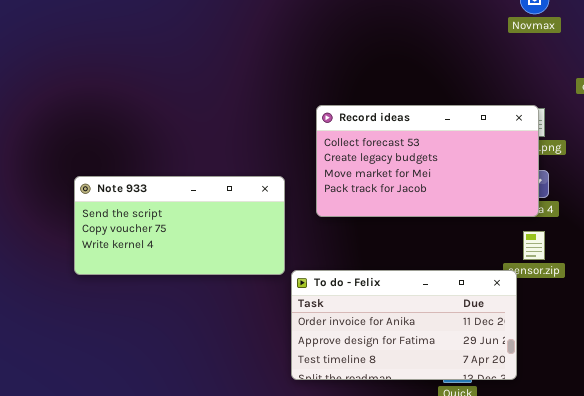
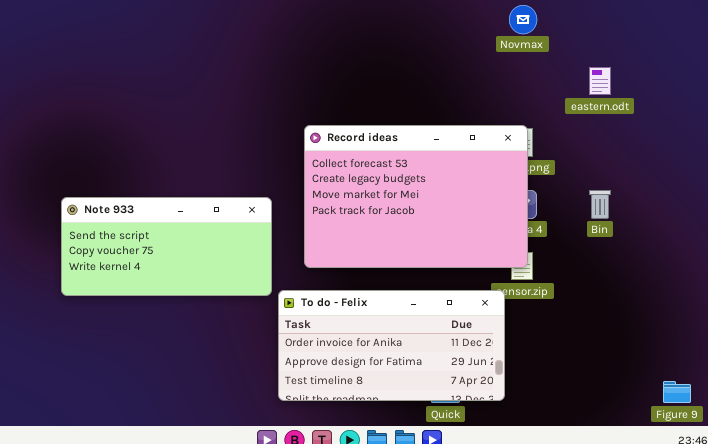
Record ideas: [316,105,539,217] -> [304,125,528,268], resized

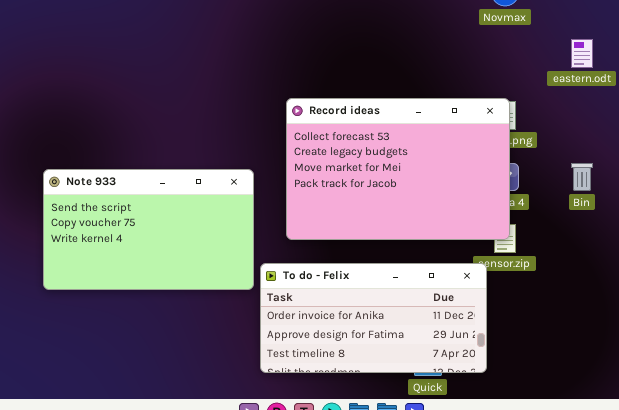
Note 933: [61,197,272,296] -> [43,169,254,290], resized

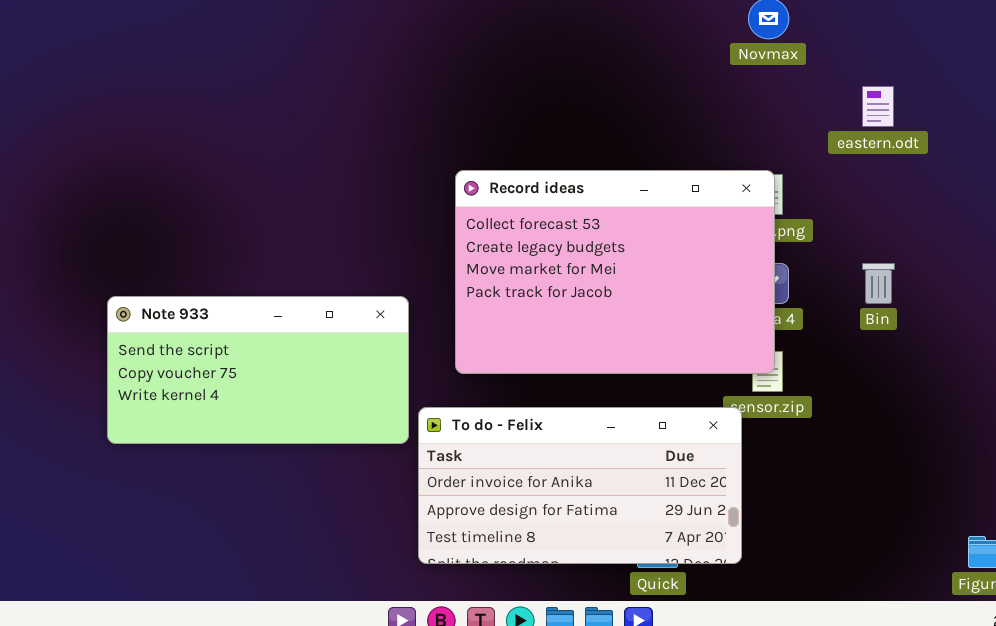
Note 933: [43,169,254,290] -> [107,296,409,444], resized

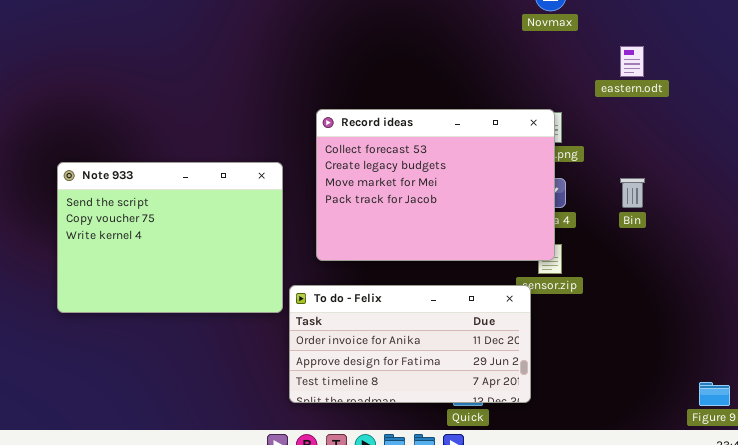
Note 933: [107,296,409,444] -> [57,162,283,313], resized

